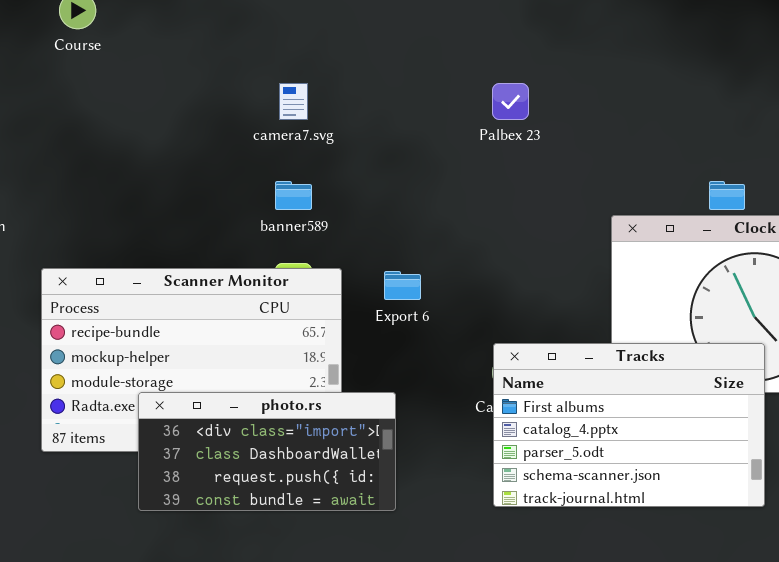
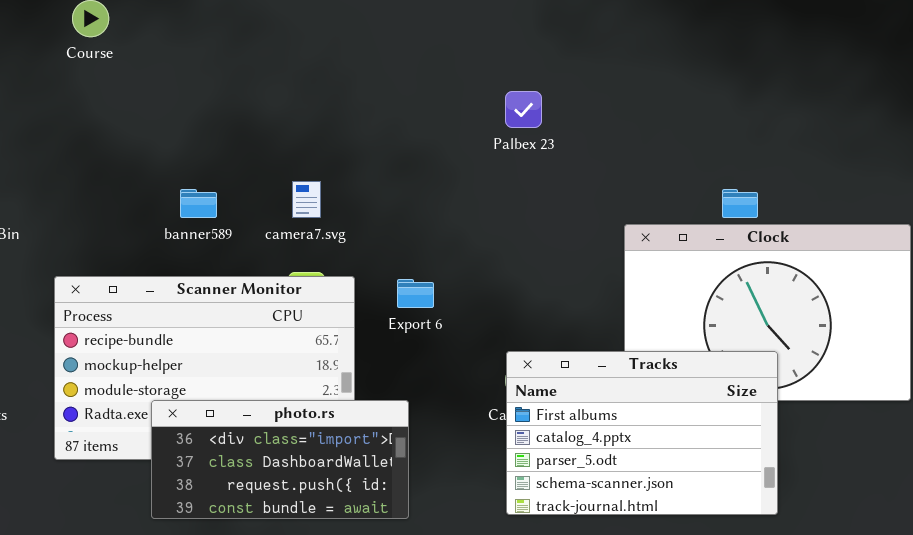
camera7.svg: [279,83,308,120] -> [292,181,321,218], moved
banner589: [275,181,312,210] -> [180,189,217,218], moved

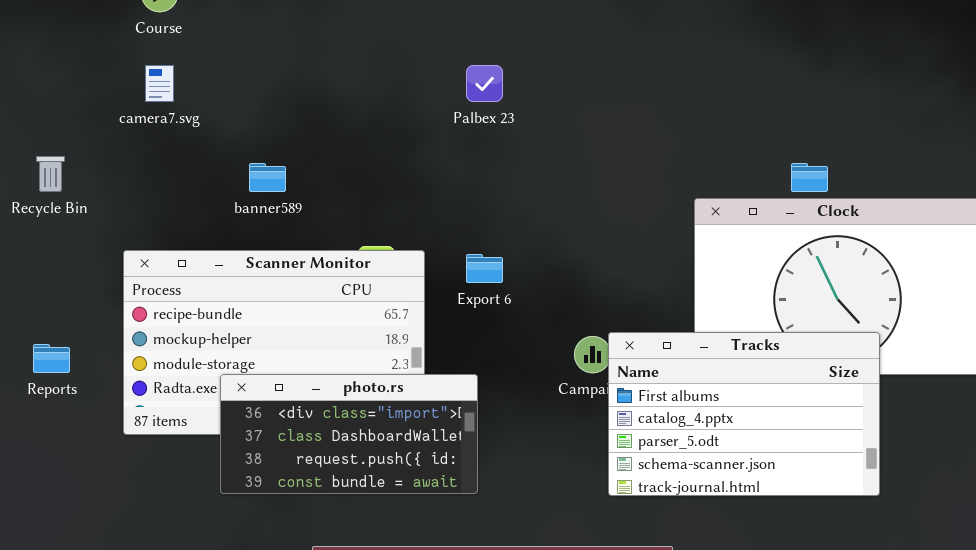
Palbex 23: [505,91,542,128] -> [466,65,503,102], moved
camera7.svg: [292,181,321,218] -> [145,65,174,102], moved
Tracks: [506,351,778,515] -> [608,332,880,496], moved

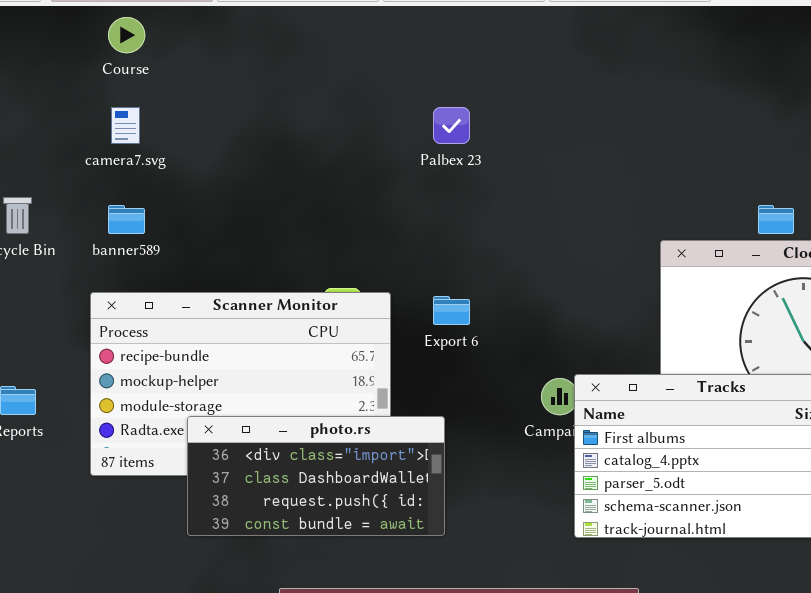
banner589: [249,163,286,192] -> [108,205,145,234], moved

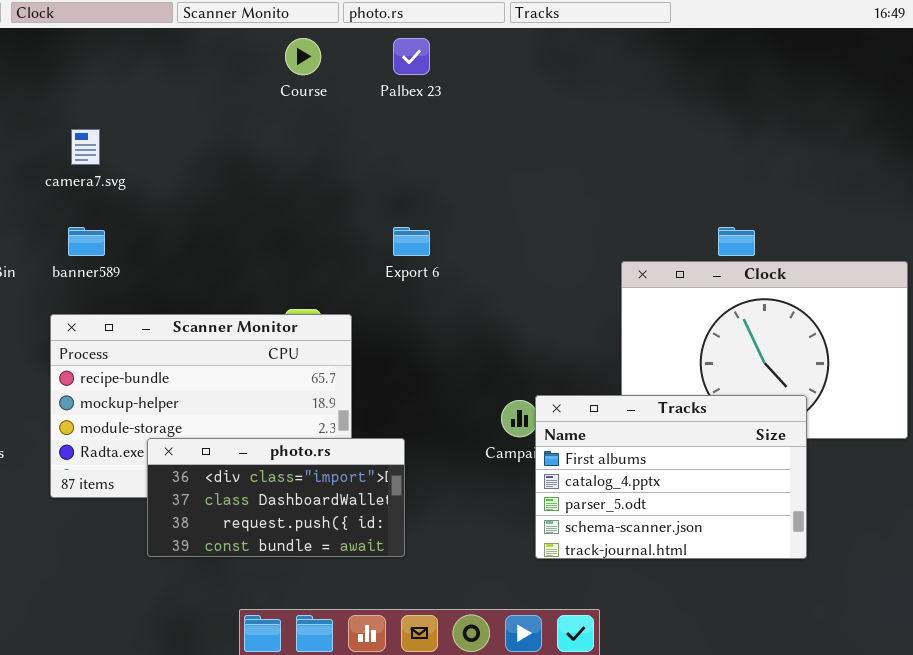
Course: [108,17,145,53] -> [285,38,321,75], moved
Palbex 23: [433,107,470,144] -> [393,38,430,75], moved
Export 6: [433,296,470,325] -> [393,227,430,256], moved

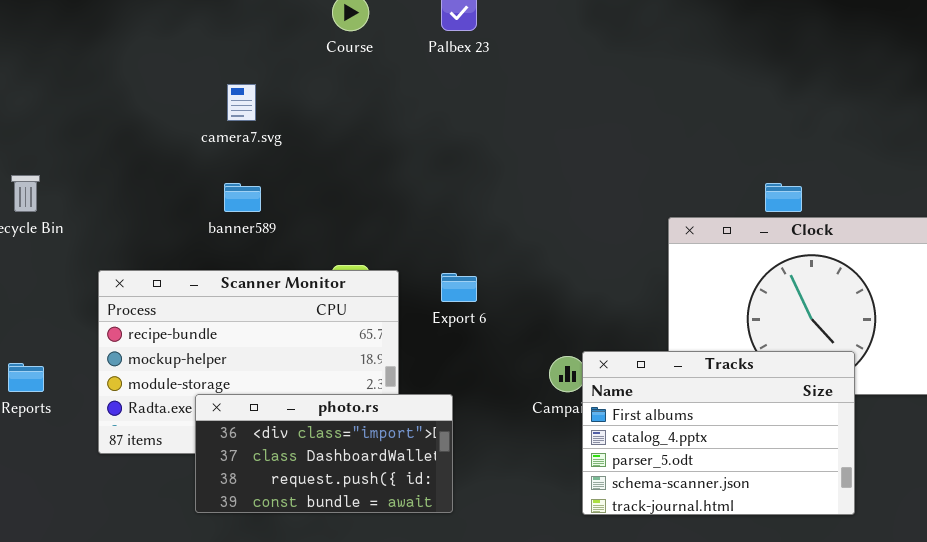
camera7.svg: [71,129,100,165] -> [227,84,256,121], moved
banner589: [68,227,105,256] -> [224,183,261,212], moved
Export 6: [393,227,430,256] -> [441,273,477,302], moved

